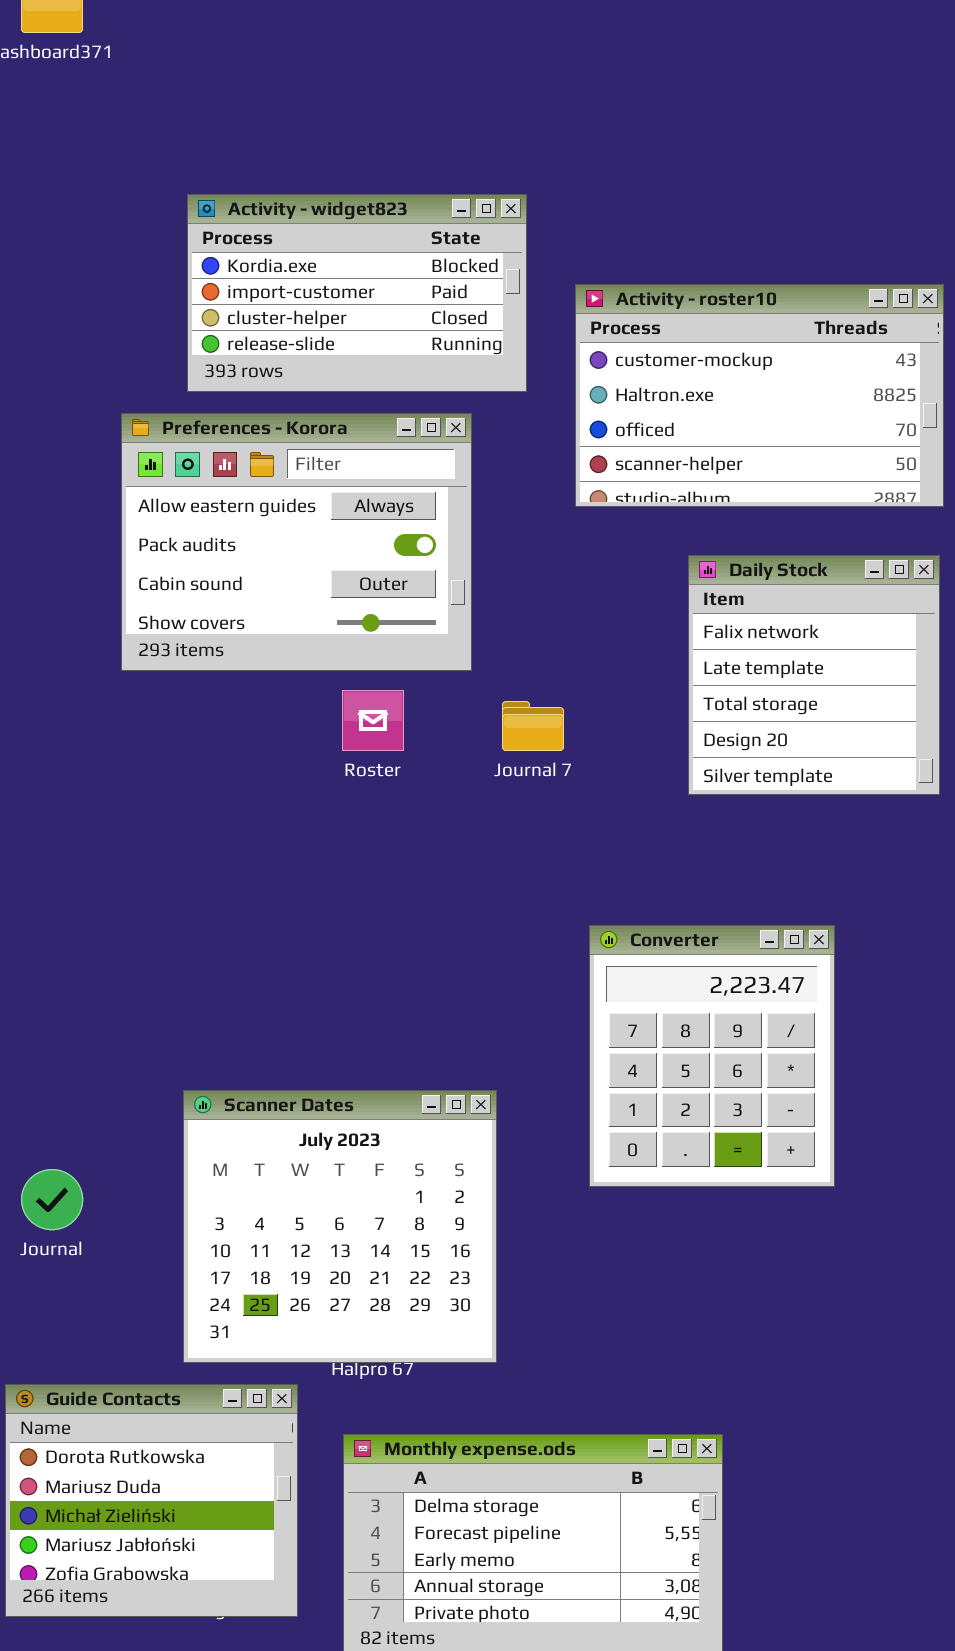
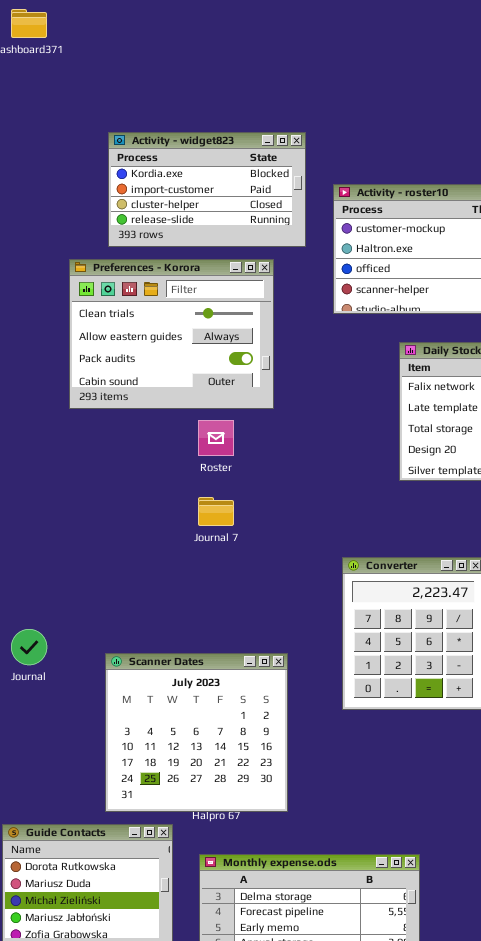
Preferences - Korora: [121,413,472,671] -> [69,259,274,409], scrolled up 1 row
Journal 7: [502,701,564,751] -> [198,497,234,526], moved
Journal: [21,1169,83,1230] -> [11,629,47,665], moved

